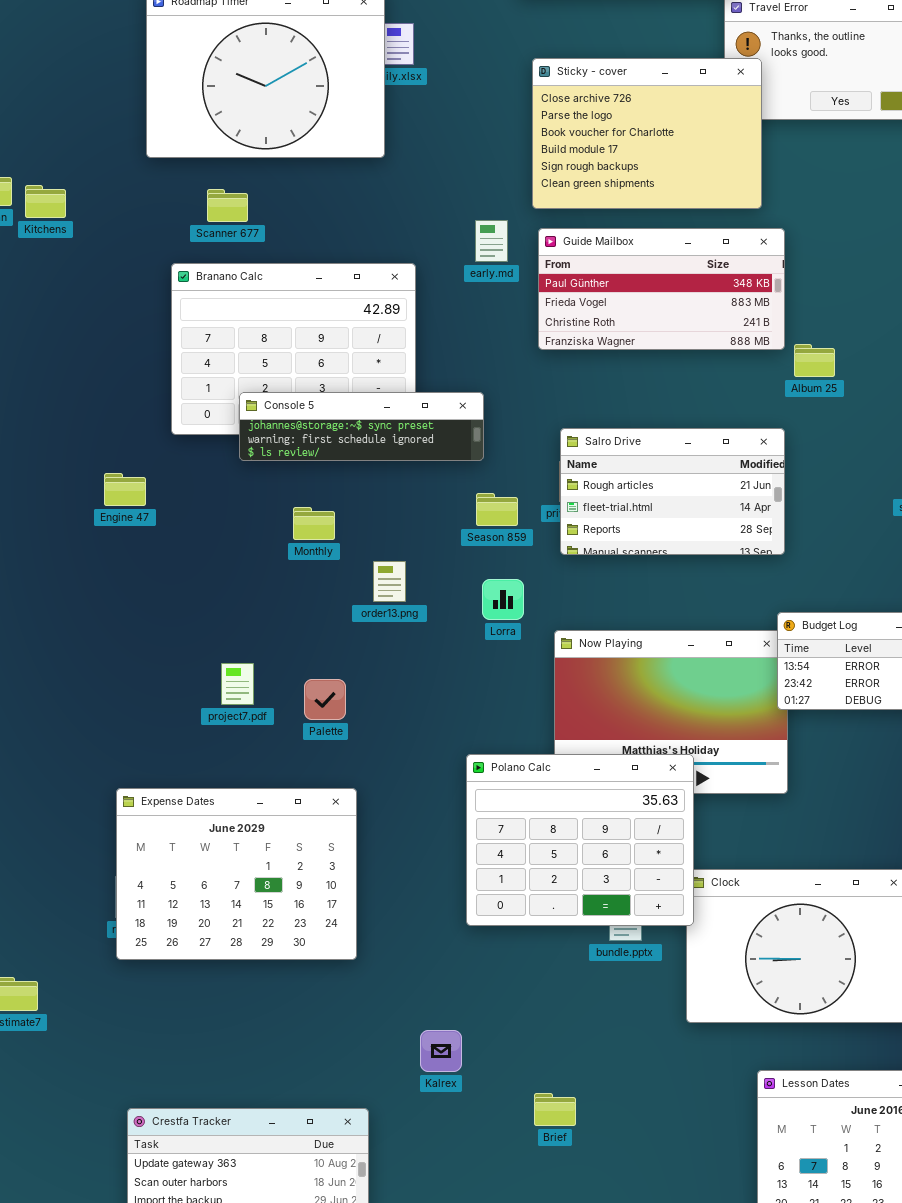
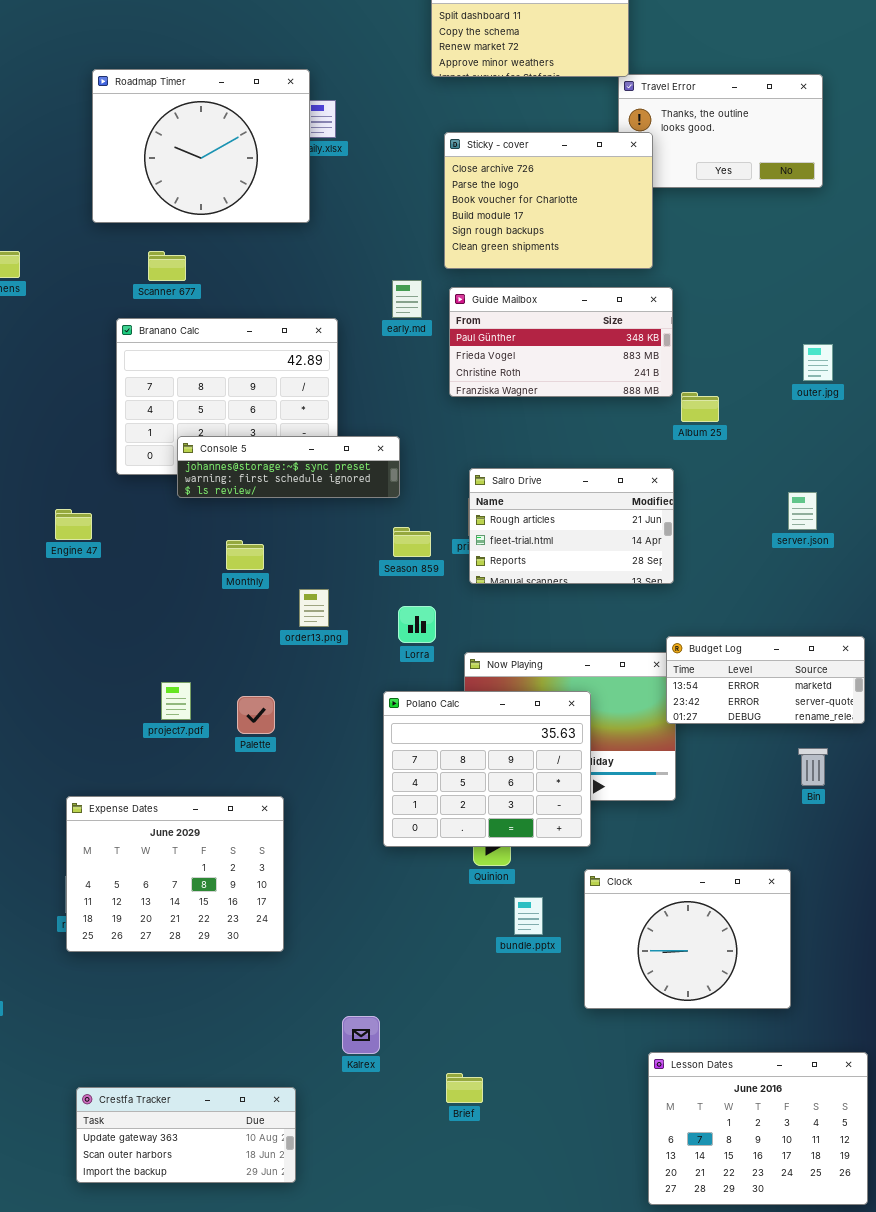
Polano Calc: [466,754,694,926] -> [383,691,591,847], moved

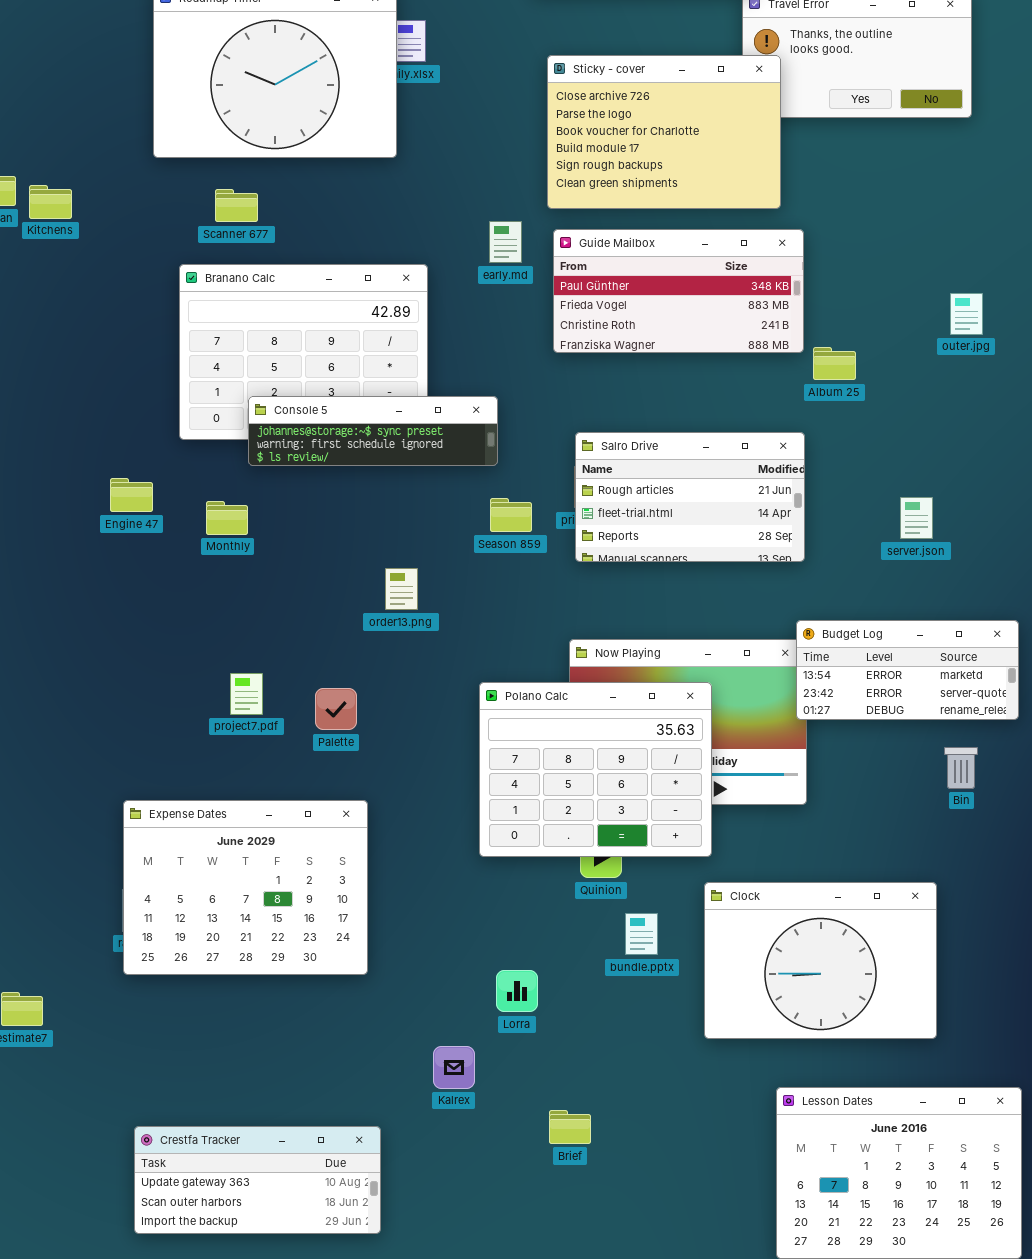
server.json: [788,492,817,530] -> [900,497,933,539], moved
Monthly: [226,540,264,570] -> [206,501,248,535], moved
Lorra: [398,606,436,643] -> [496,970,538,1012], moved

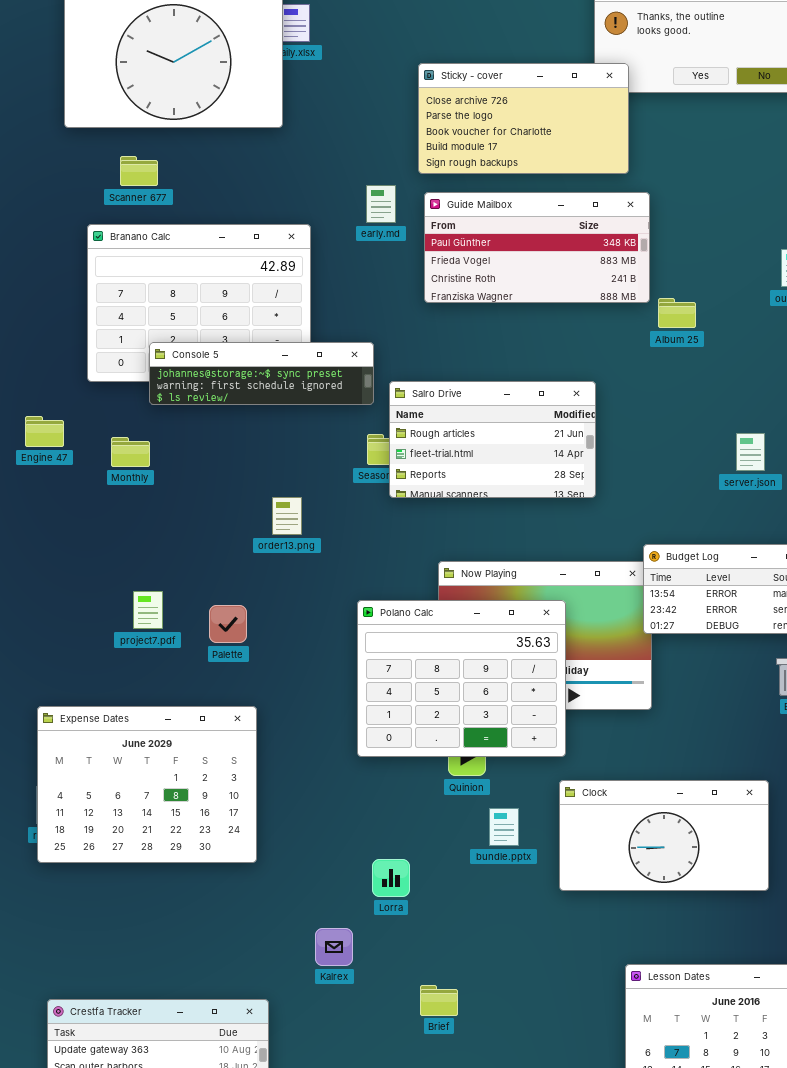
Sticky - cover: [547,55,781,209] -> [418,63,629,174], resized
Salro Drive: [575,432,805,562] -> [389,381,596,498], moved
Clock: [704,882,937,1039] -> [559,780,769,891], resized

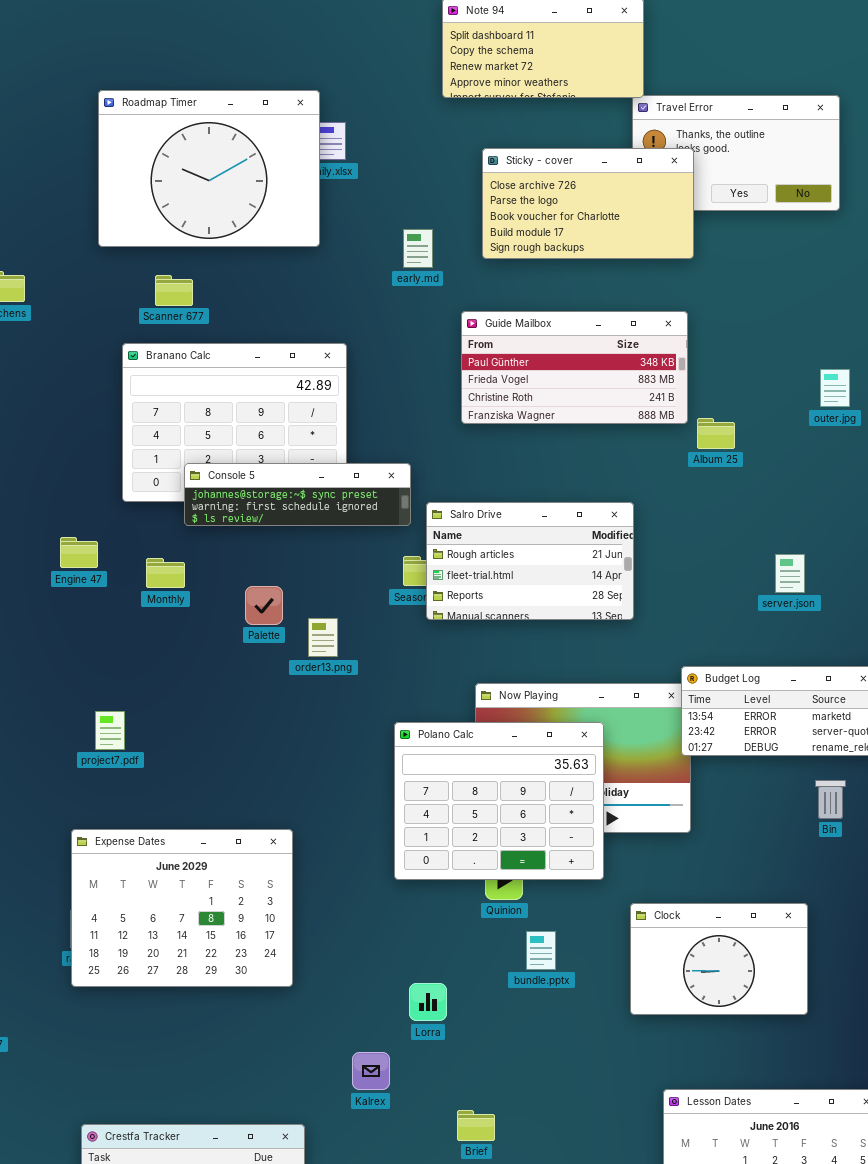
Sticky - cover: [418,63,629,174] -> [482,148,694,259], moved
early.md: [366,185,396,223] -> [403,229,433,268], moved
project7.pdf: [133,591,163,629] -> [95,711,125,750], moved
Palette: [209,605,247,643] -> [245,586,283,625], moved
Clock: [559,780,769,891] -> [630,903,808,1015], resized

